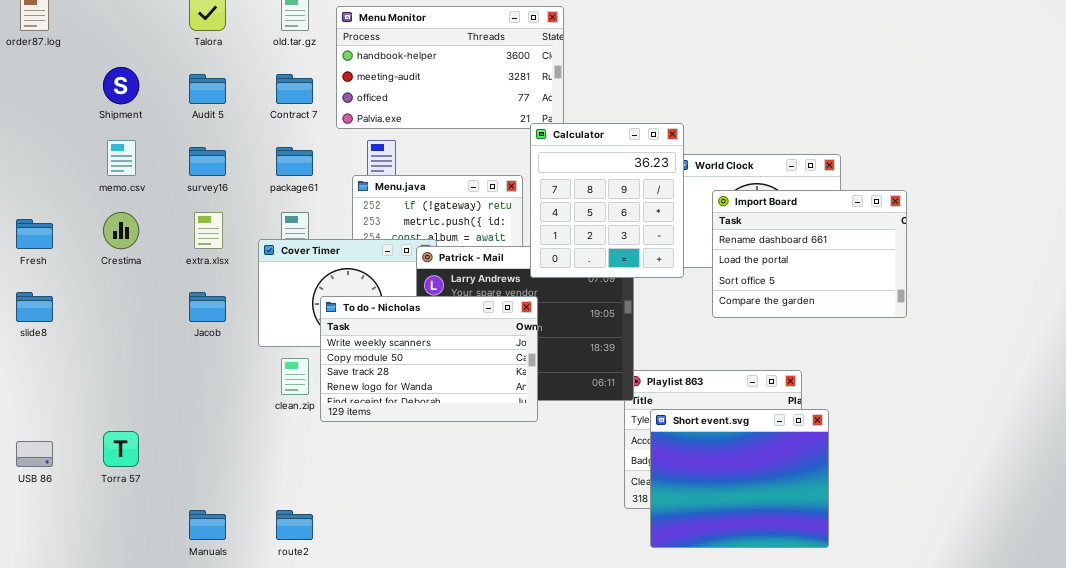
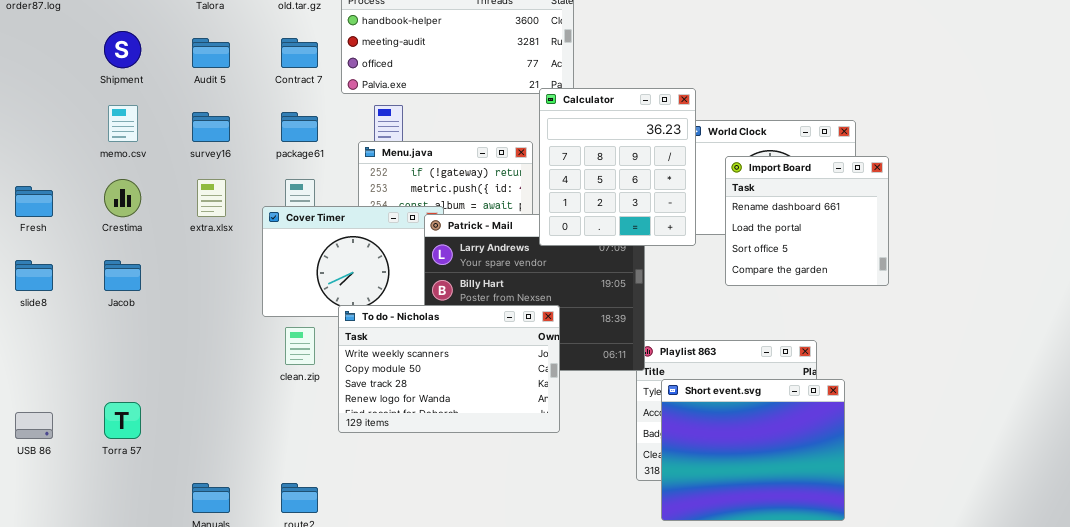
Import Board: [712,190,907,318] -> [725,156,889,286], resized
Jacob: [189,292,226,322] -> [104,260,141,291], moved
To do - Nicholas: [320,296,538,422] -> [338,305,560,433], moved

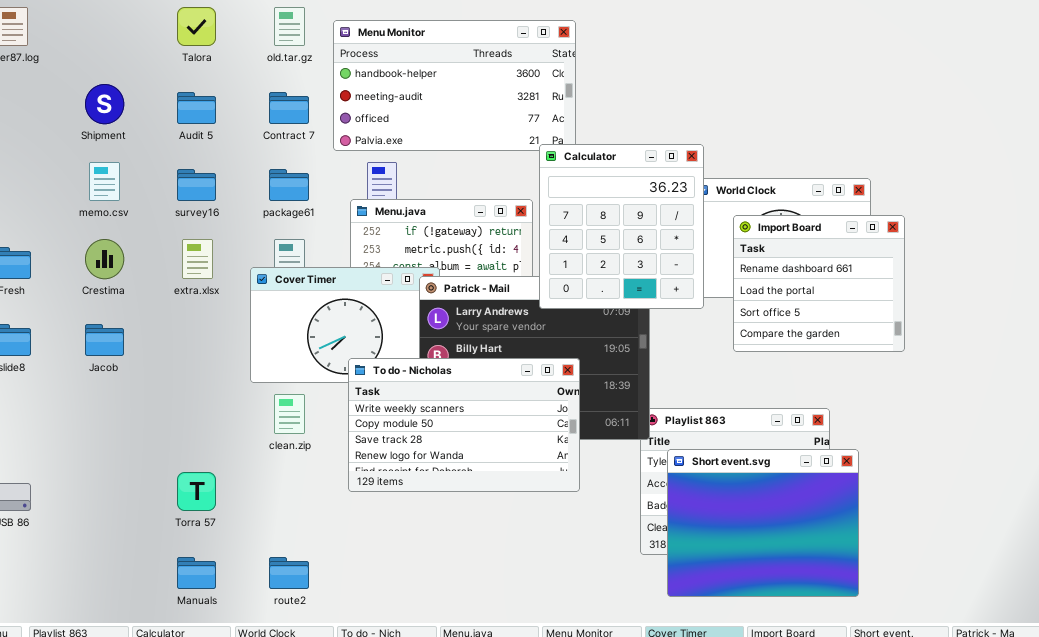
To do - Nicholas: [338,305,560,433] -> [348,358,580,492], moved
Torra 57: [104,402,141,439] -> [177,472,216,511], moved

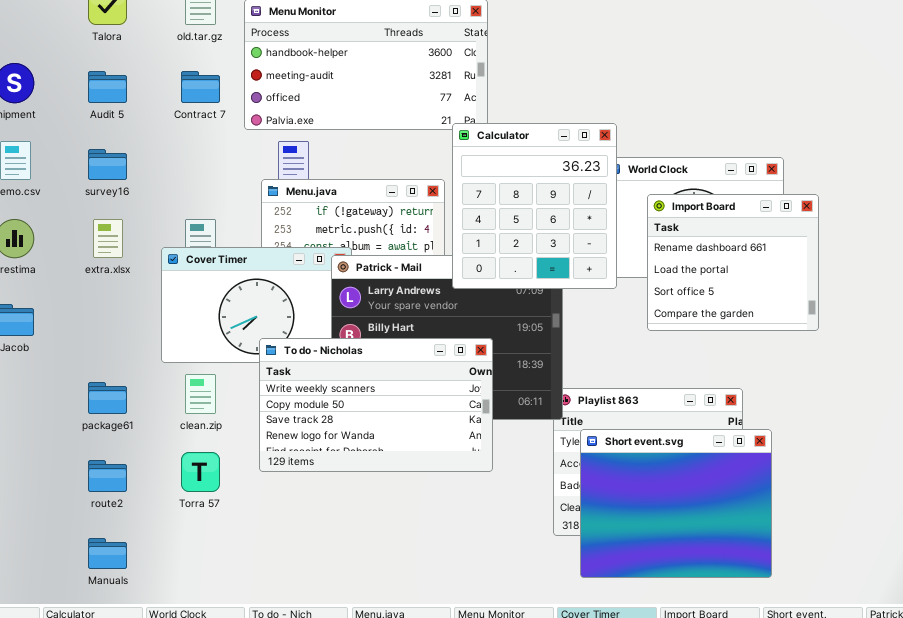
package61: [269,169,309,201] -> [88,382,127,414], moved
Torra 57: [177,472,216,511] -> [181,452,220,492], moved
route2: [269,557,309,589] -> [88,460,127,492], moved

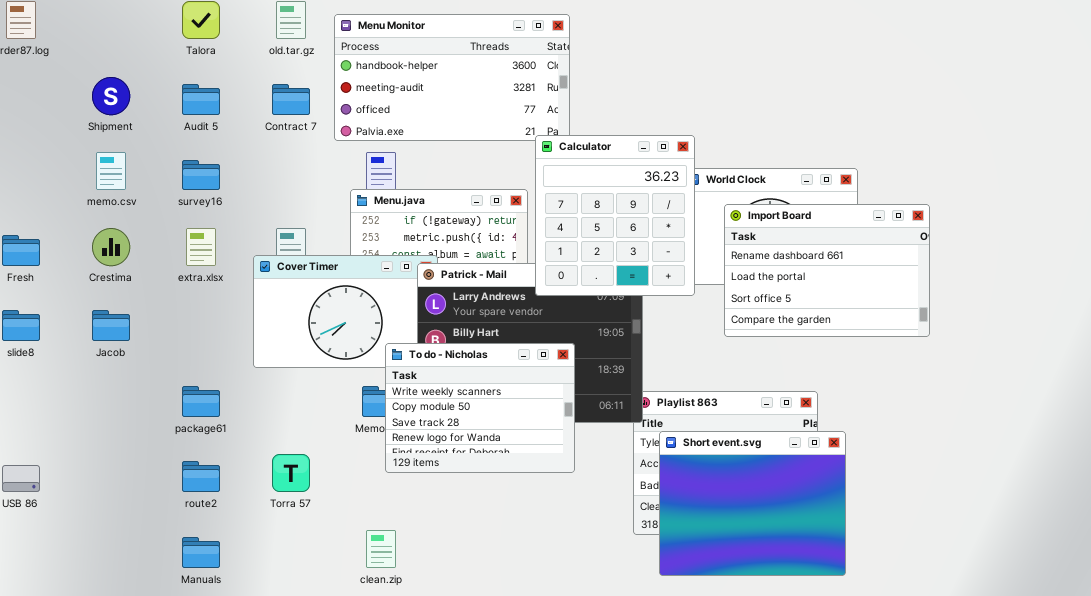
Import Board: [647,194,819,331] -> [724,204,930,337], resized
To do - Nicholas: [259,338,493,472] -> [385,343,575,473], resized
clean.zip: [185,374,216,414] -> [366,530,396,568], moved

